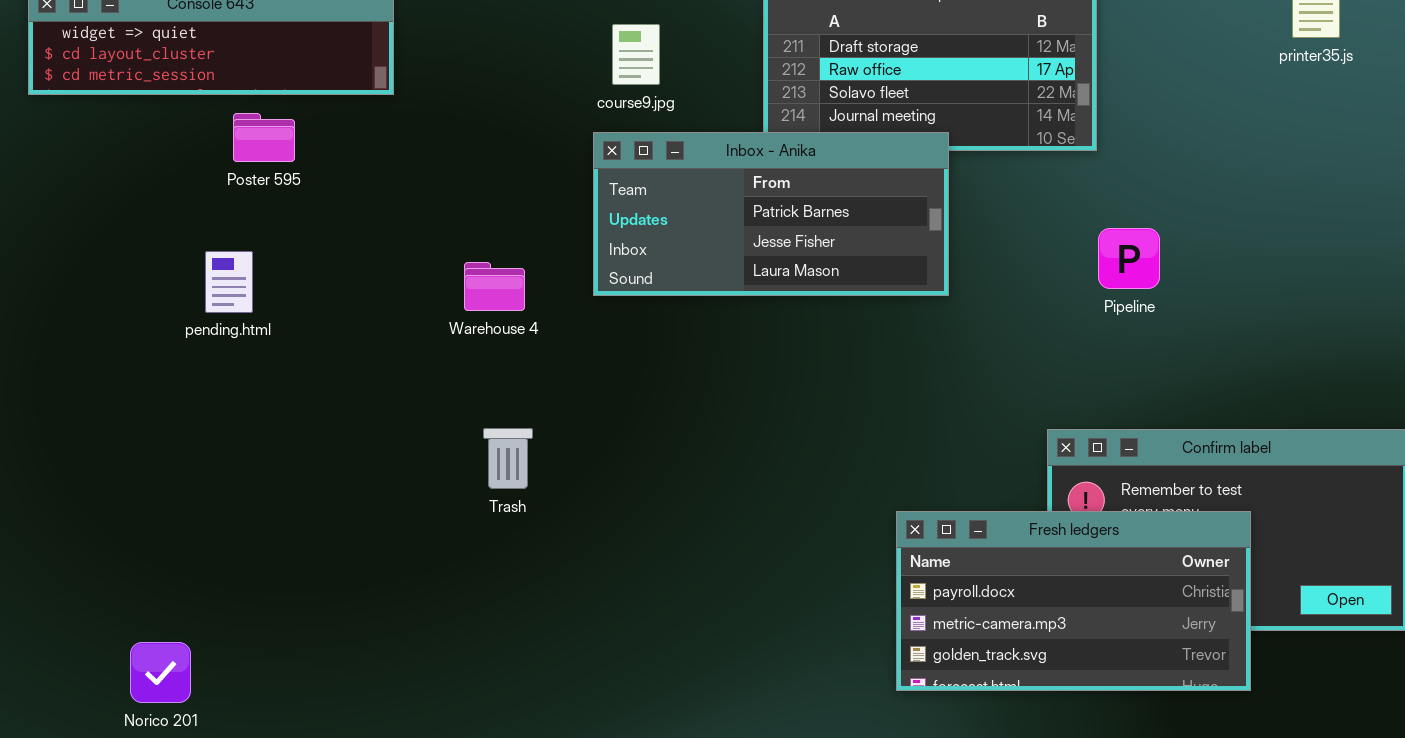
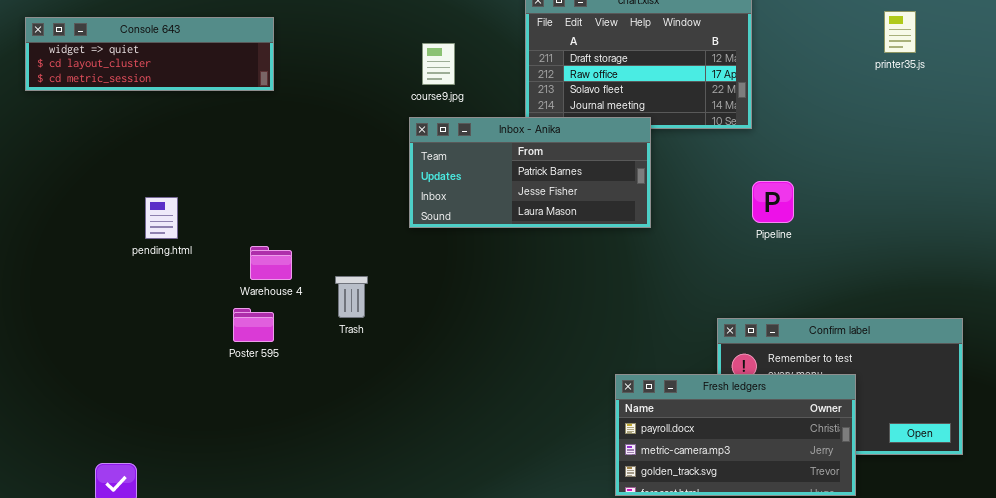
Poster 595: [233,113,295,162] -> [233,308,274,342], moved
Warehouse 4: [464,262,525,311] -> [250,246,292,280], moved
Trash: [483,428,533,489] -> [335,276,368,318], moved

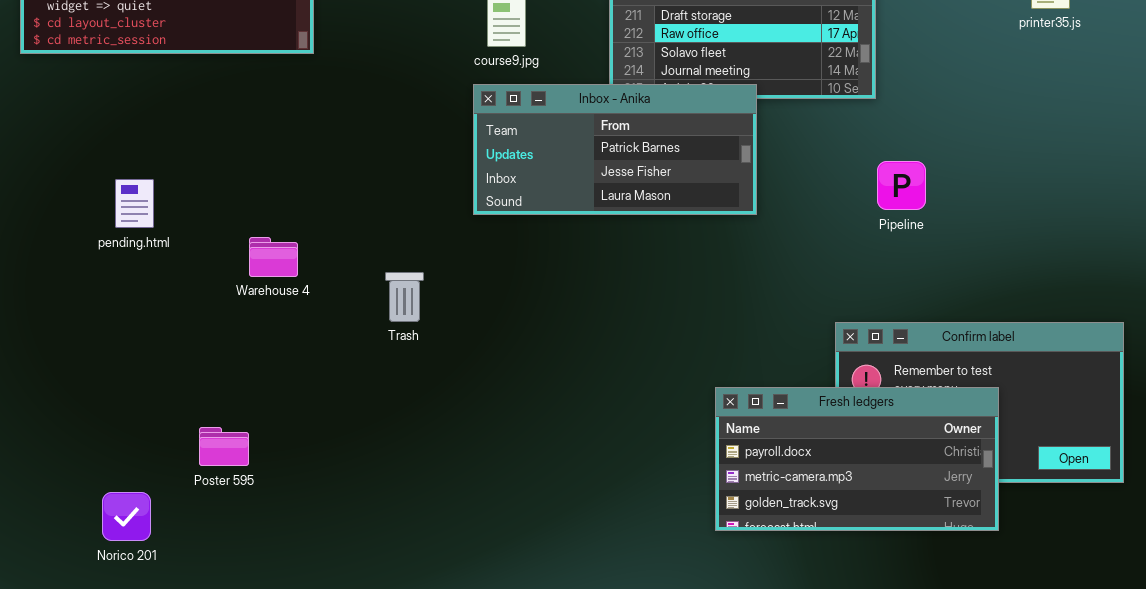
pending.html: [145,197,178,239] -> [115,179,154,228], moved
Warehouse 4: [250,246,292,280] -> [249,237,298,277], moved
Poster 595: [233,308,274,342] -> [199,427,249,466], moved

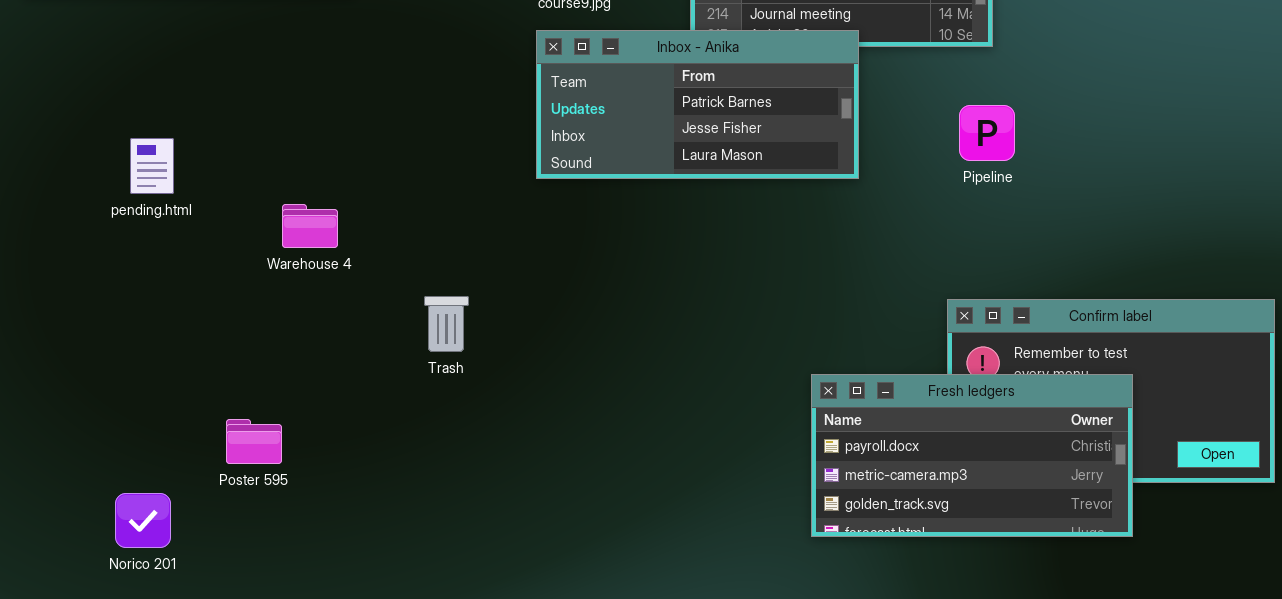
Pipeline: [877,161,926,210] -> [959,105,1015,161], moved
Trash: [385,272,424,322] -> [424,296,469,352], moved

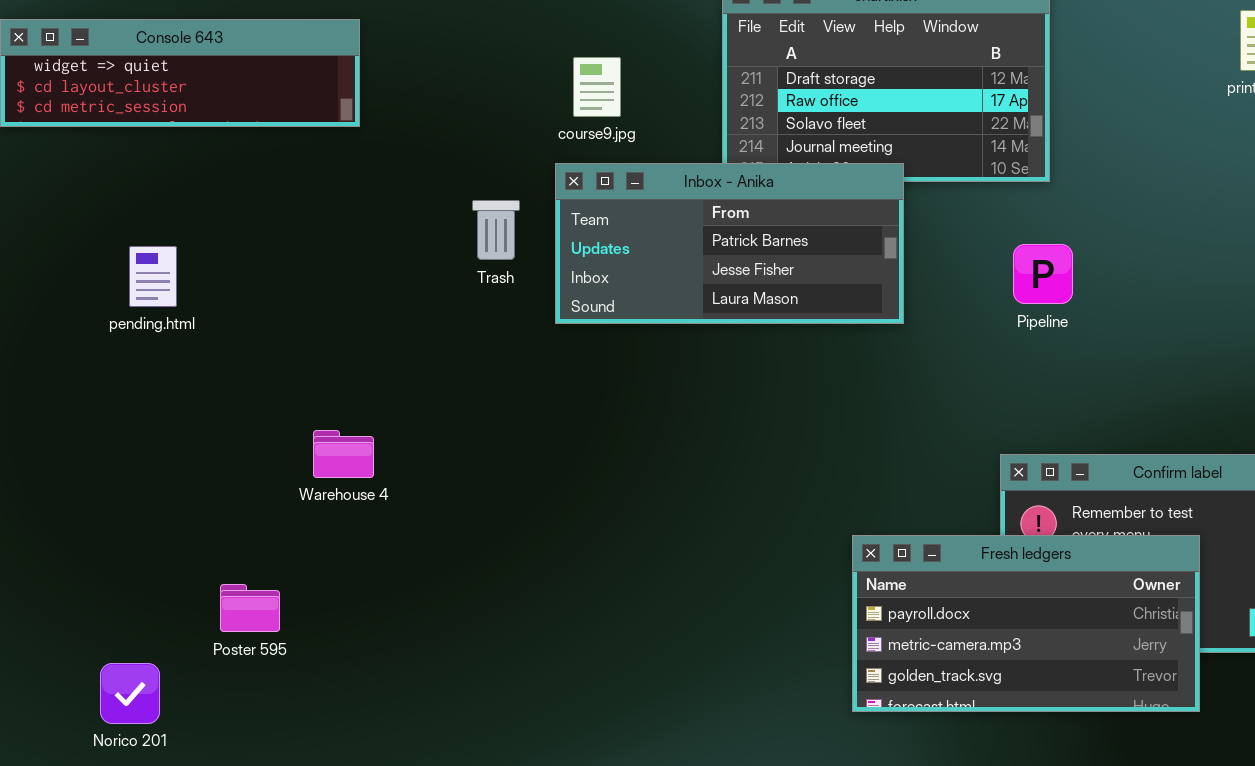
pending.html: [130,138,174,194] -> [129,246,177,307], moved
Warehouse 4: [282,204,338,248] -> [313,430,374,478], moved
Trash: [424,296,469,352] -> [472,200,520,260], moved

